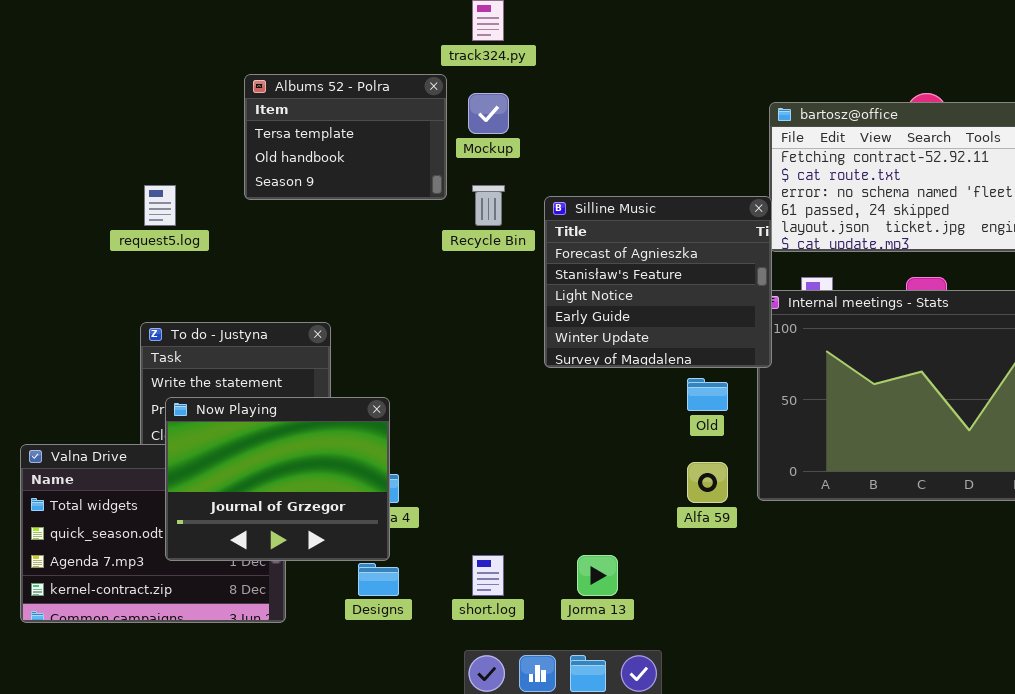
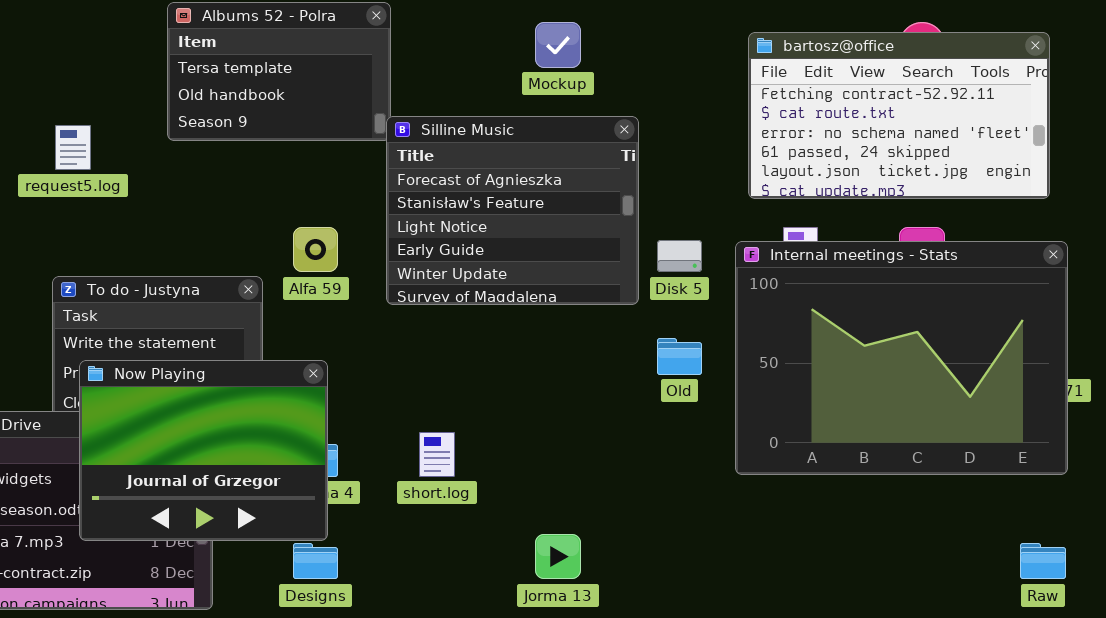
Mockup: [468,93,509,134] -> [535,22,581,68], moved
Silline Music: [544,196,772,368] -> [386,116,639,305], moved
Alfa 59: [687,462,728,503] -> [293,227,338,272], moved
short.log: [472,555,504,596] -> [419,432,455,477], moved

